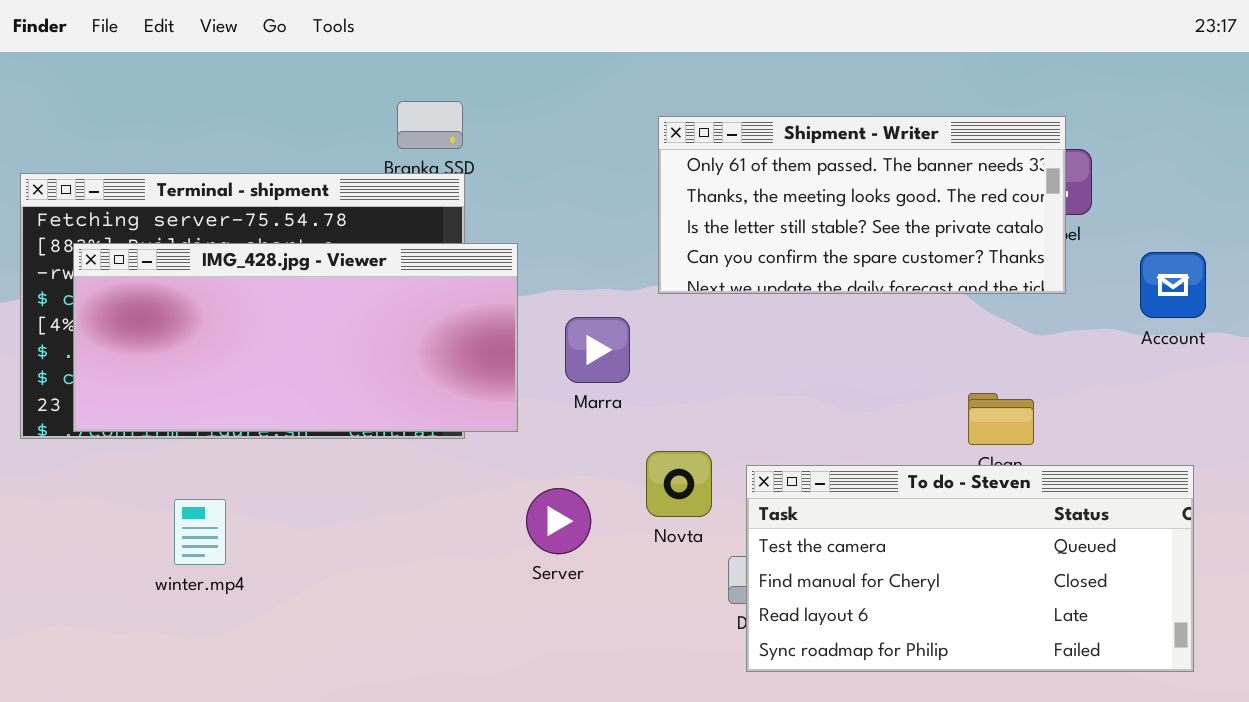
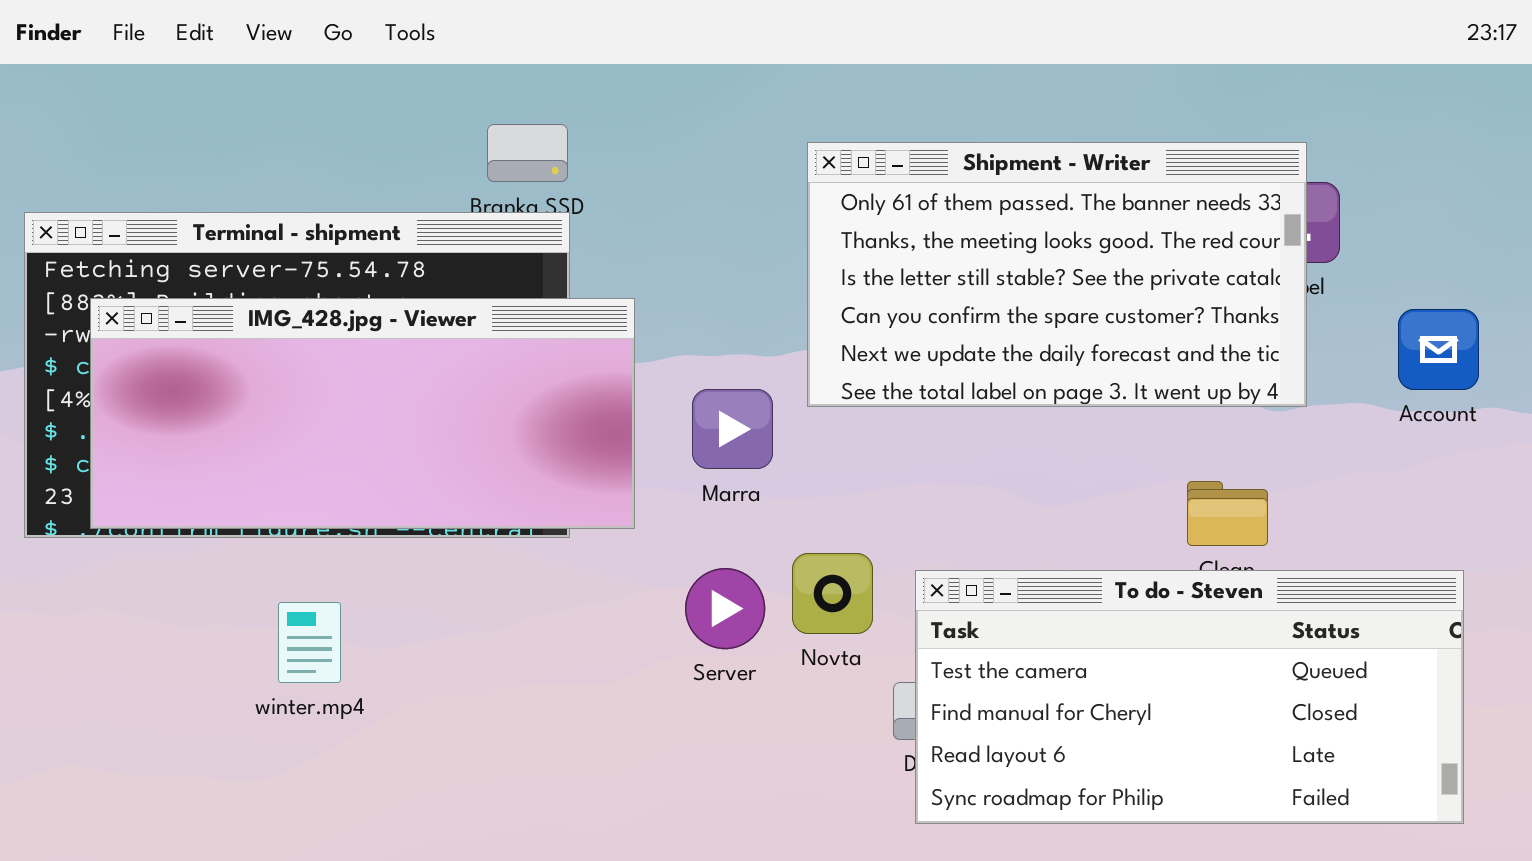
Shipment - Writer: [658,116,1066,294] -> [807,142,1307,407], resized
Server: [526,488,591,554] -> [685,568,765,649], moved
winter.mp4: [174,499,226,565] -> [278,602,341,683], moved

